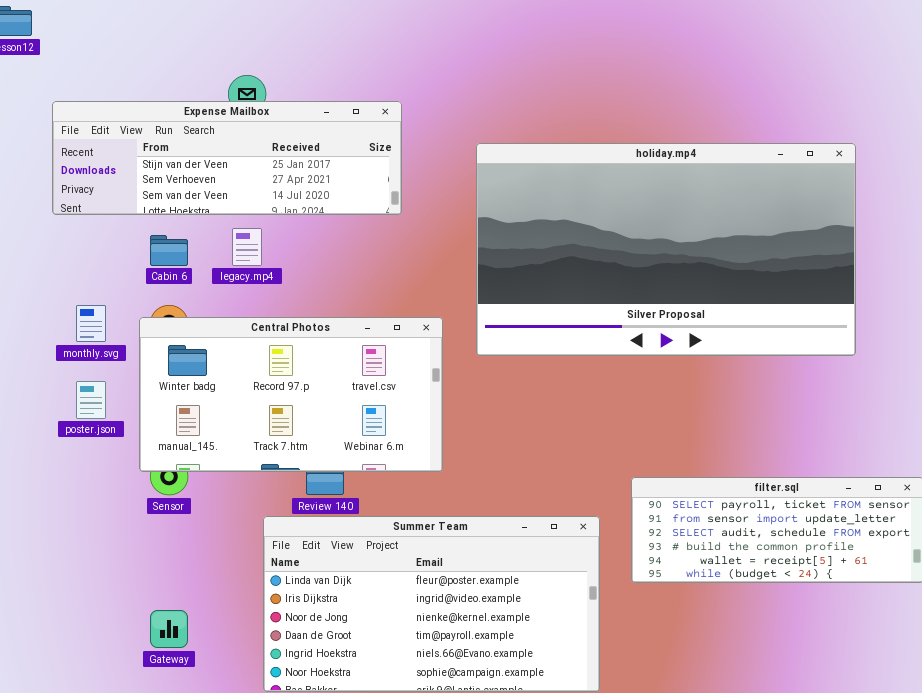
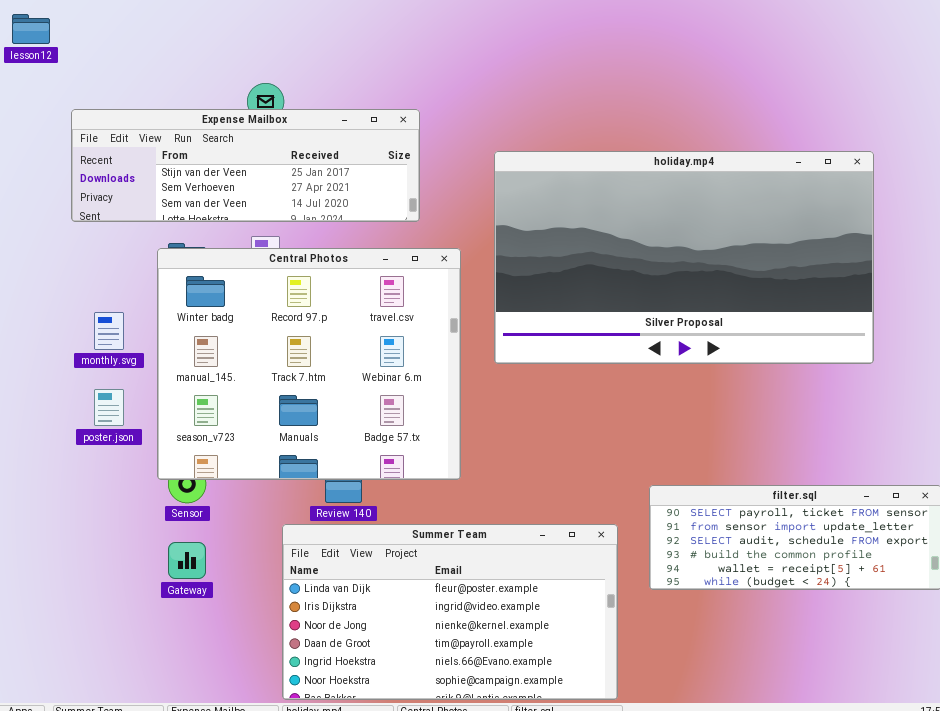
Central Photos: [139,317,443,472] -> [157,248,461,480], resized
Gateway: [150,610,188,648] -> [168,542,206,579], moved

